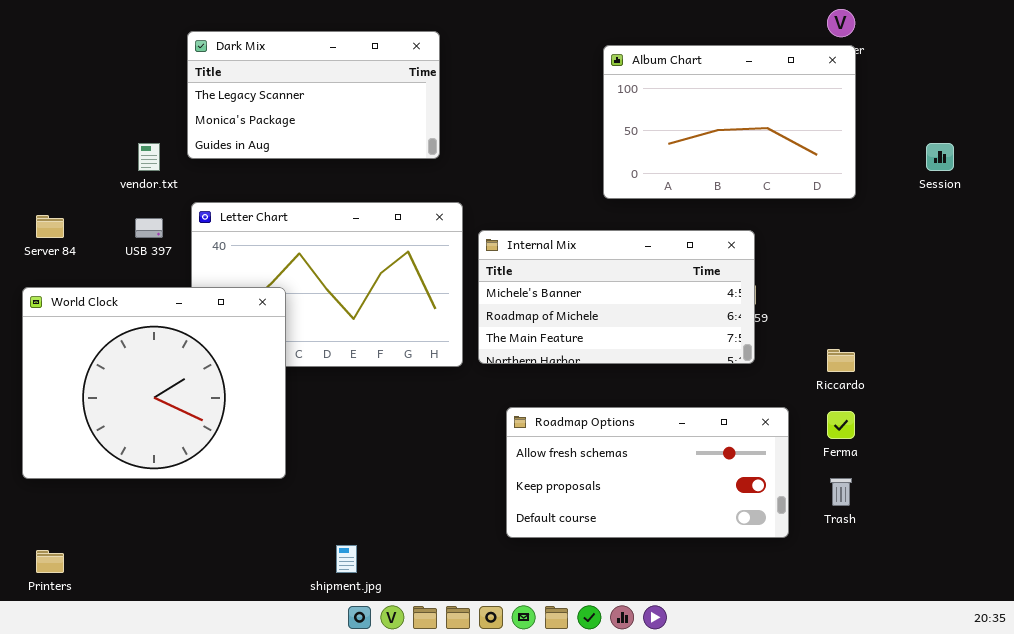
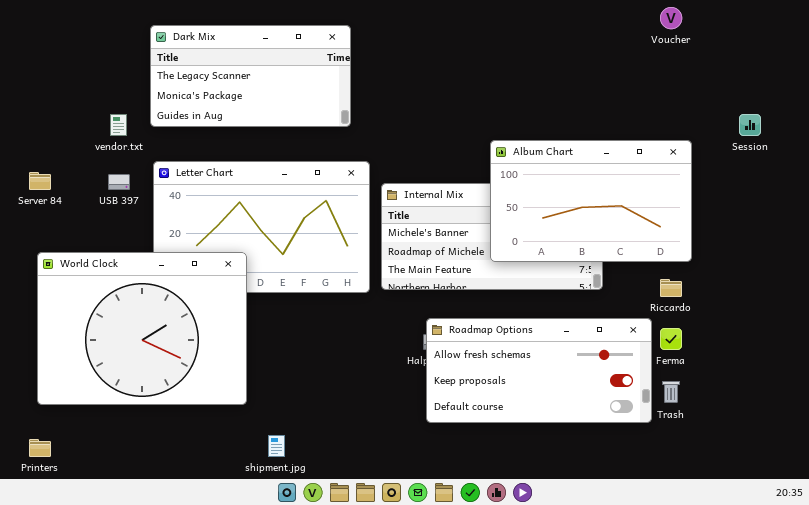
Album Chart: [603,45,856,199] -> [490,140,692,262], moved
World Clock: [22,287,286,479] -> [37,252,247,405], moved
Roadmap Options: [506,407,789,538] -> [426,318,652,423], moved

